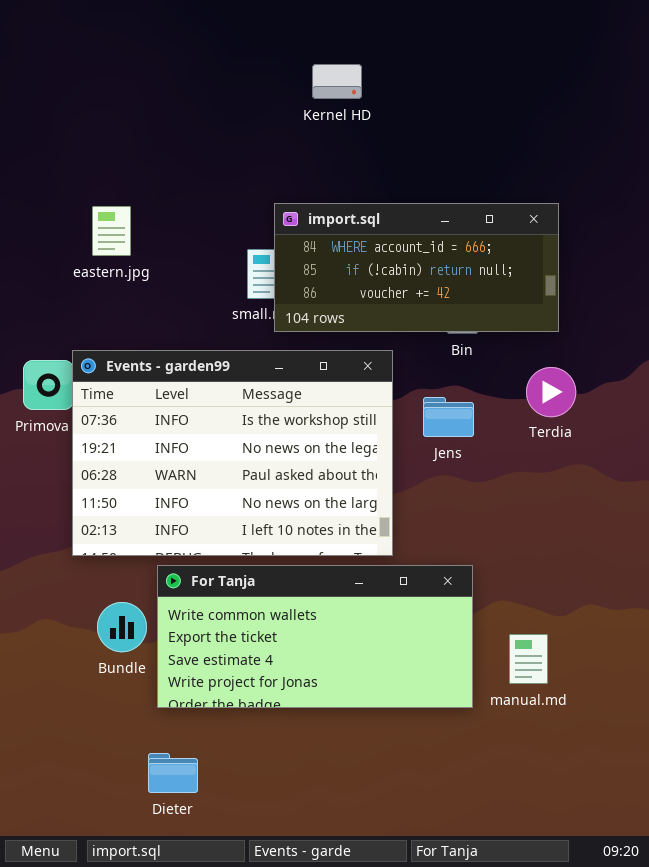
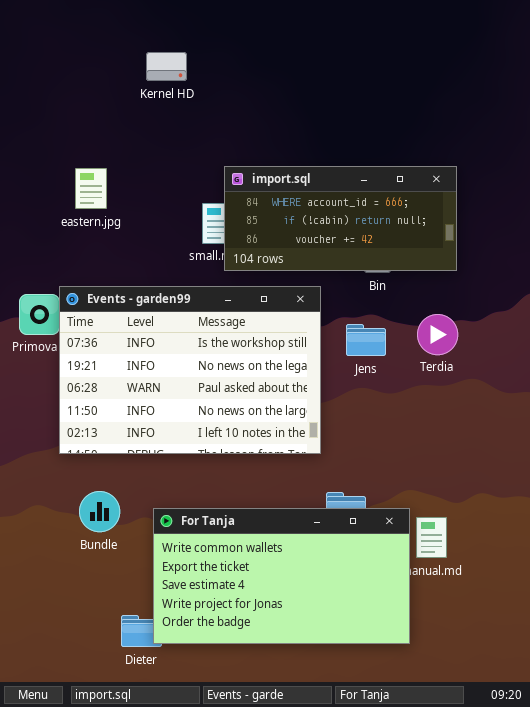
Kernel HD: [312,64,362,99] -> [146,52,187,81], moved
Terdia: [526,367,576,417] -> [417,314,458,355], moved
For Tanja: [157,565,473,708] -> [153,508,410,644], moved, resized

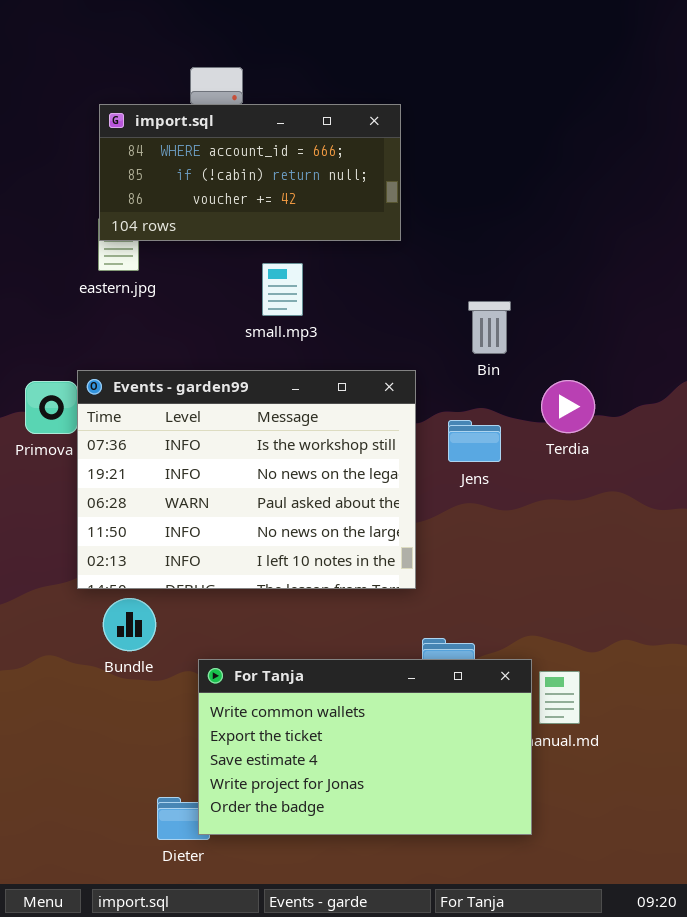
import.sql: [224,166,457,271] -> [99,104,401,241], moved
Terdia: [417,314,458,355] -> [541,380,595,433], moved
Bundle: [79,491,120,532] -> [103,598,156,651], moved

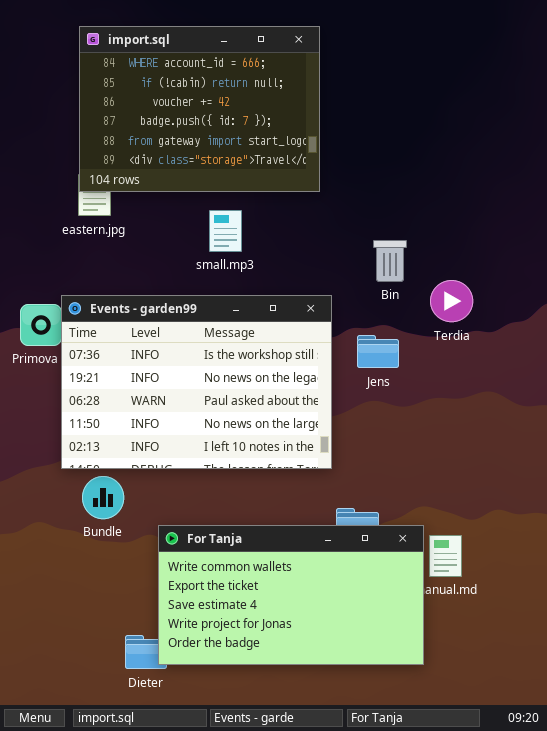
import.sql: [99,104,401,241] -> [79,26,320,192], resized
Terdia: [541,380,595,433] -> [430,280,473,322], moved

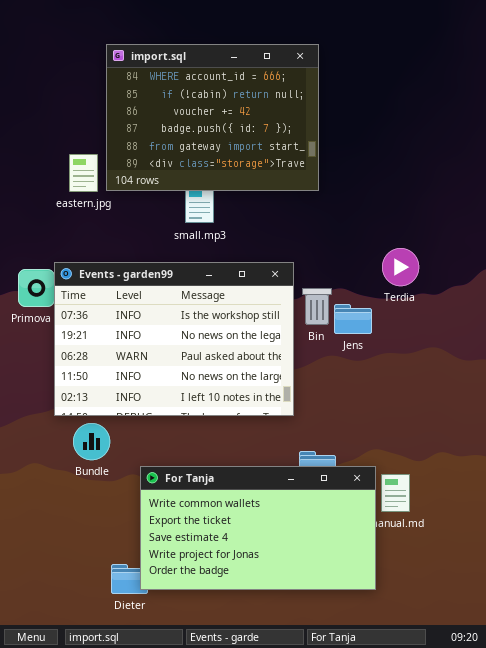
import.sql: [79,26,320,192] -> [106,44,319,191], moved
Bin: [373,240,407,282] -> [302,288,332,325], moved
Jens: [357,335,399,368] -> [334,304,372,334], moved

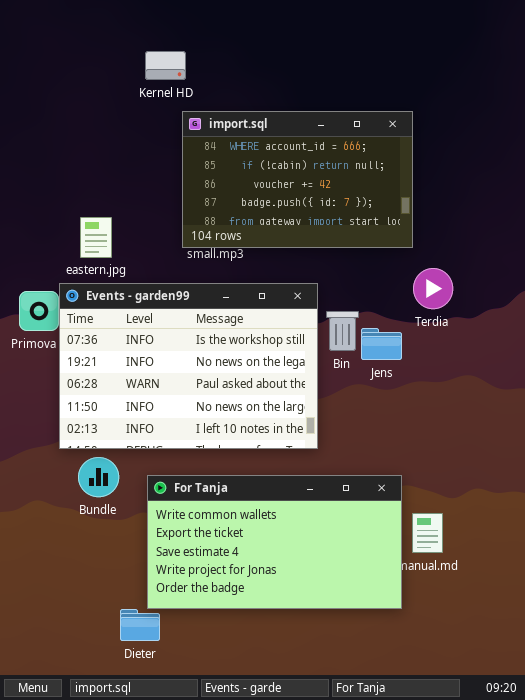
import.sql: [106,44,319,191] -> [182,111,413,248], moved, resized
eastern.jpg: [69,154,98,192] -> [80,217,112,258], moved
For Tanja: [140,466,376,590] -> [147,475,402,609], moved

